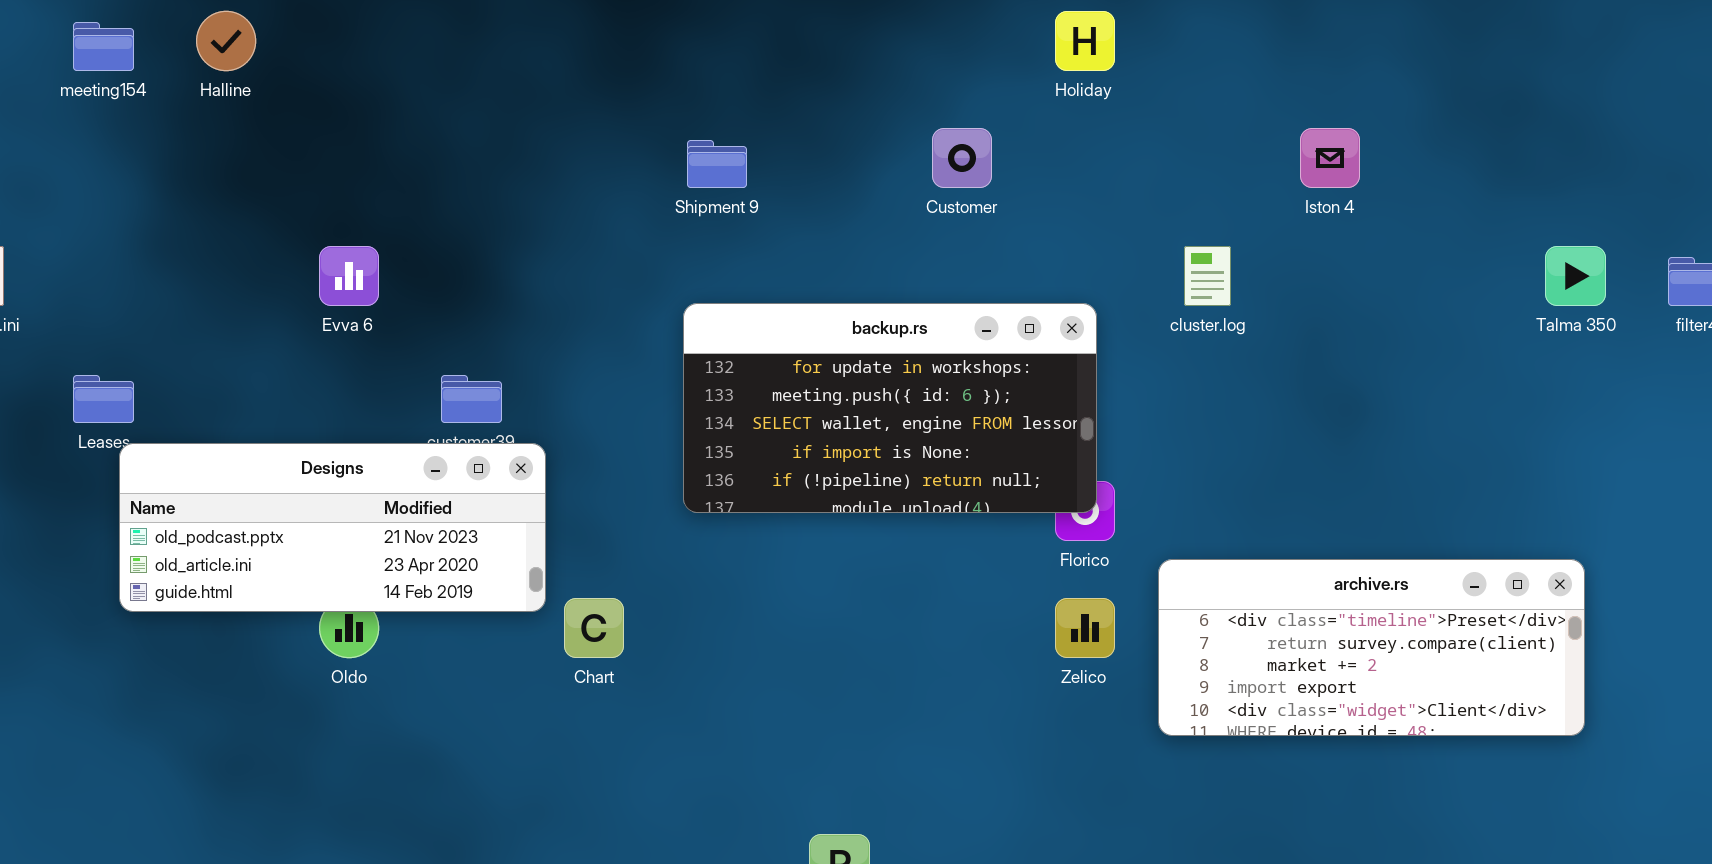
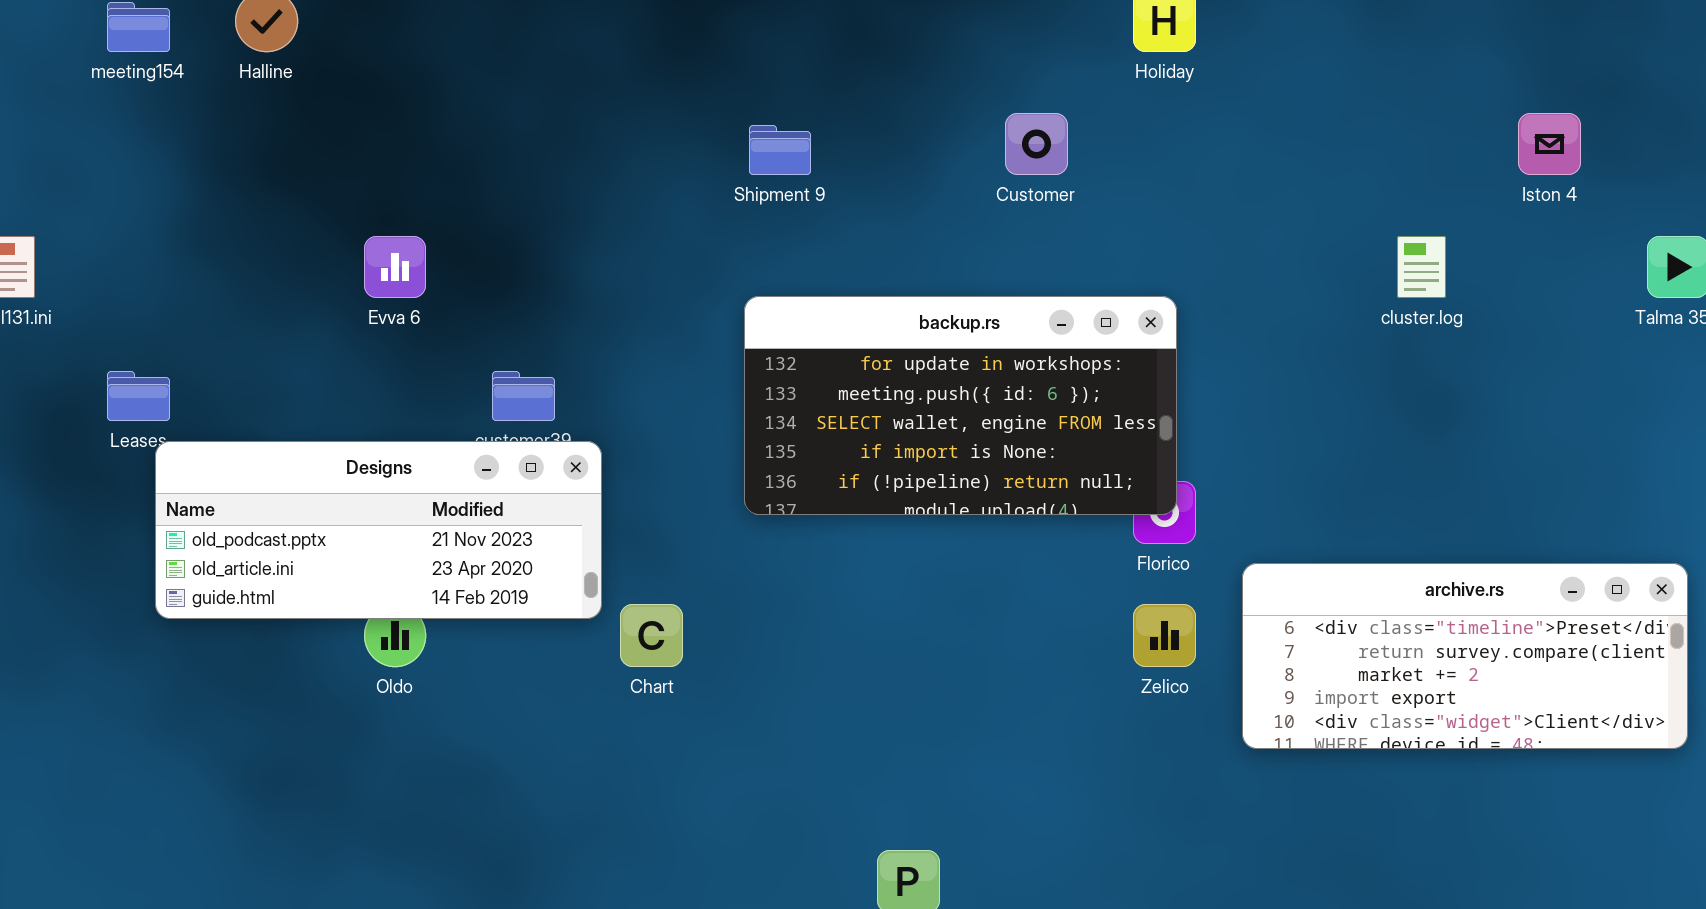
Iston 4: [1300,128,1360,188] -> [1518,113,1581,175], moved
cluster.log: [1184,246,1231,306] -> [1397,236,1446,298], moved

